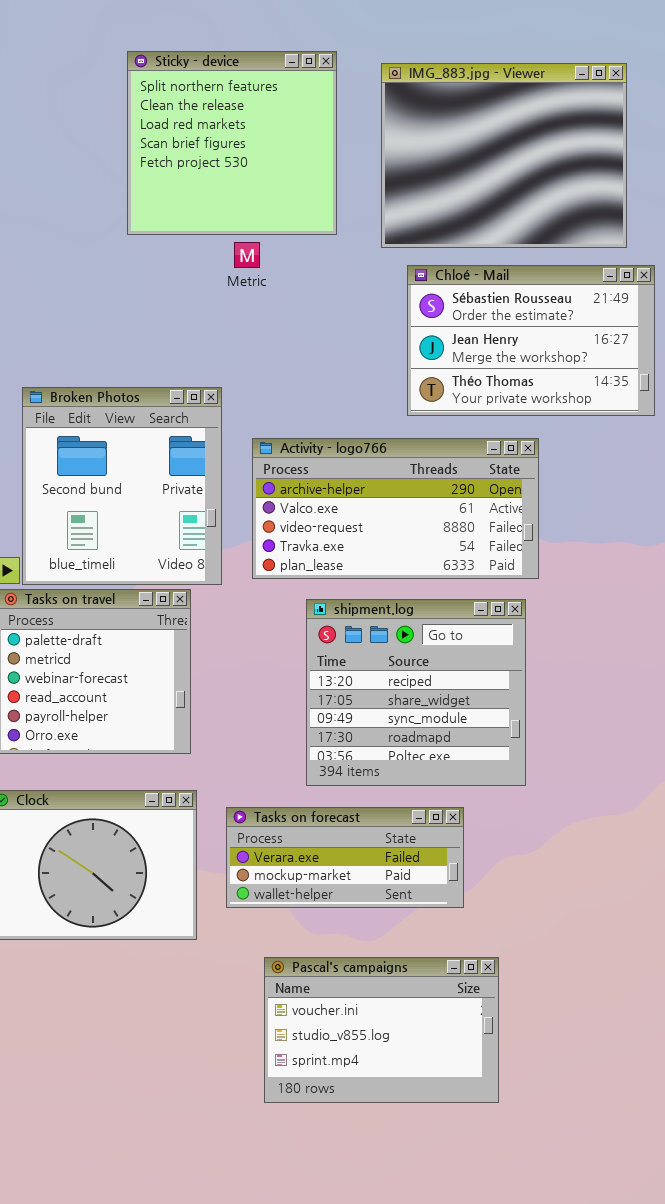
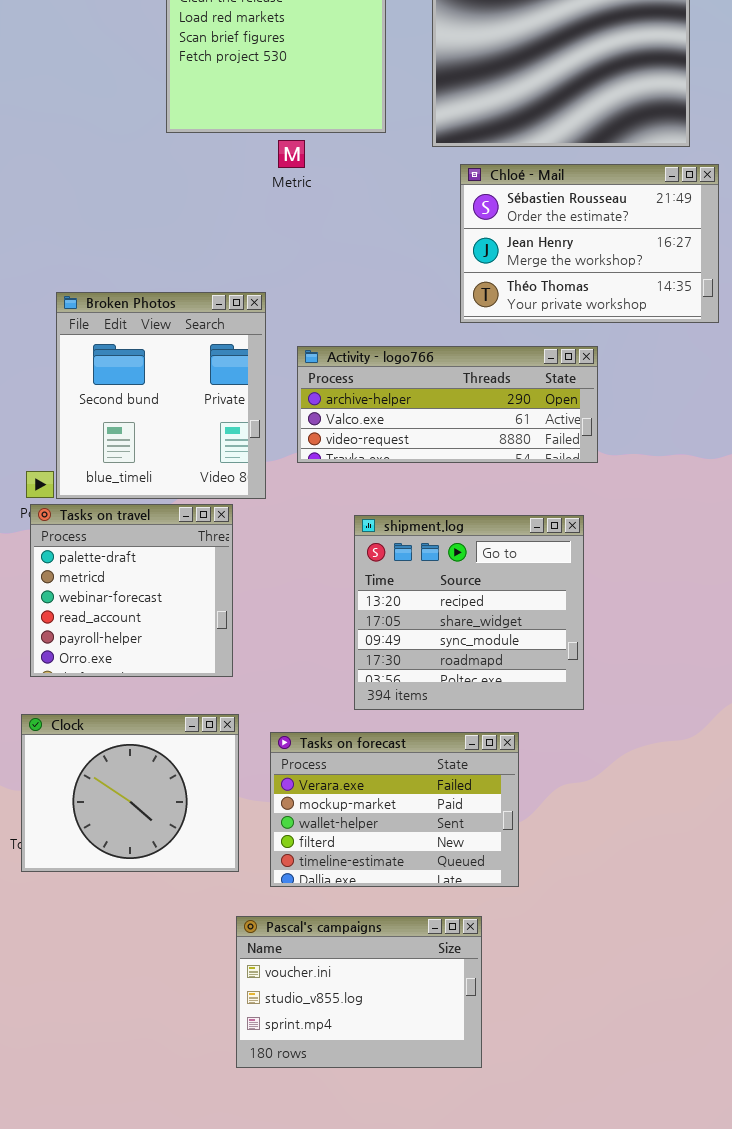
Activity - logo766: [252,438,539,579] -> [297,346,598,463], resized
Tasks on forecast: [226,807,464,908] -> [270,732,519,887], resized
Pascal's campaigns: [264,957,499,1103] -> [236,916,482,1068], moved

